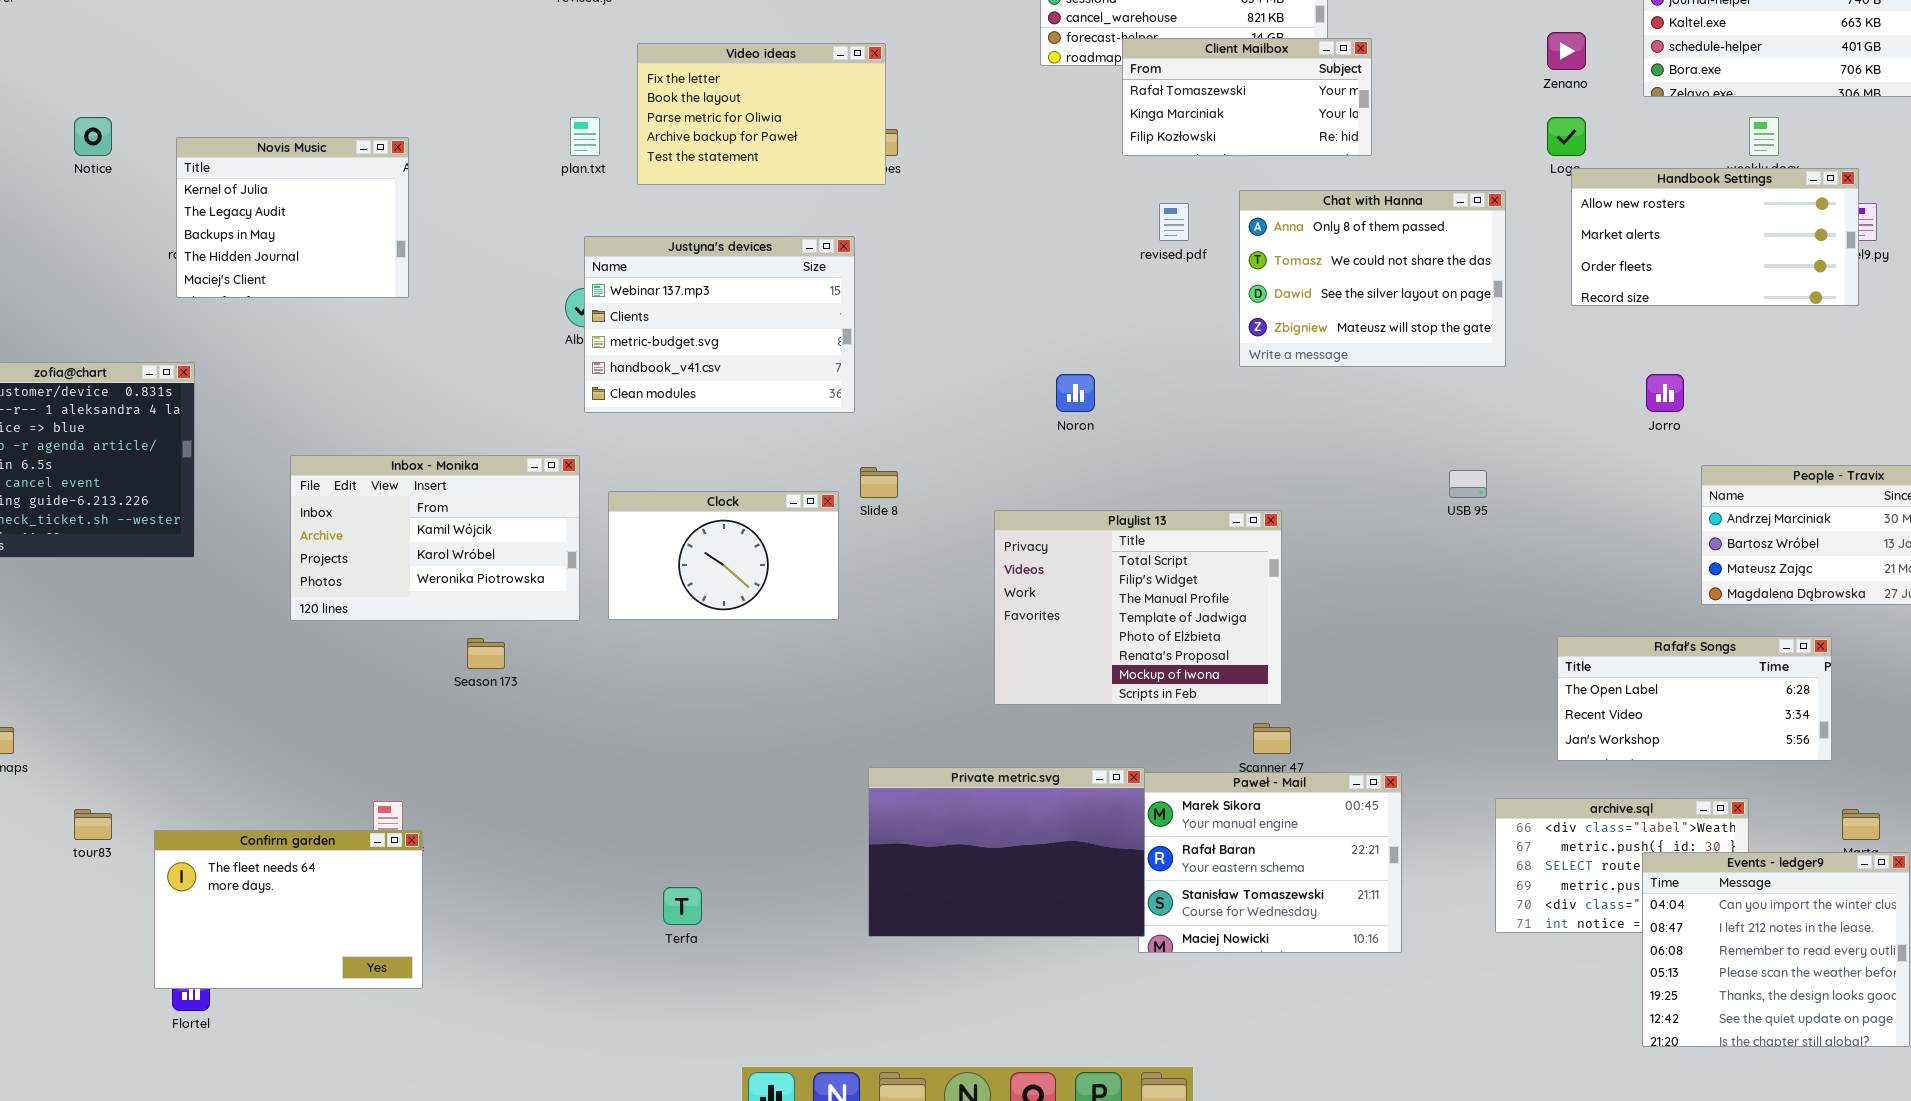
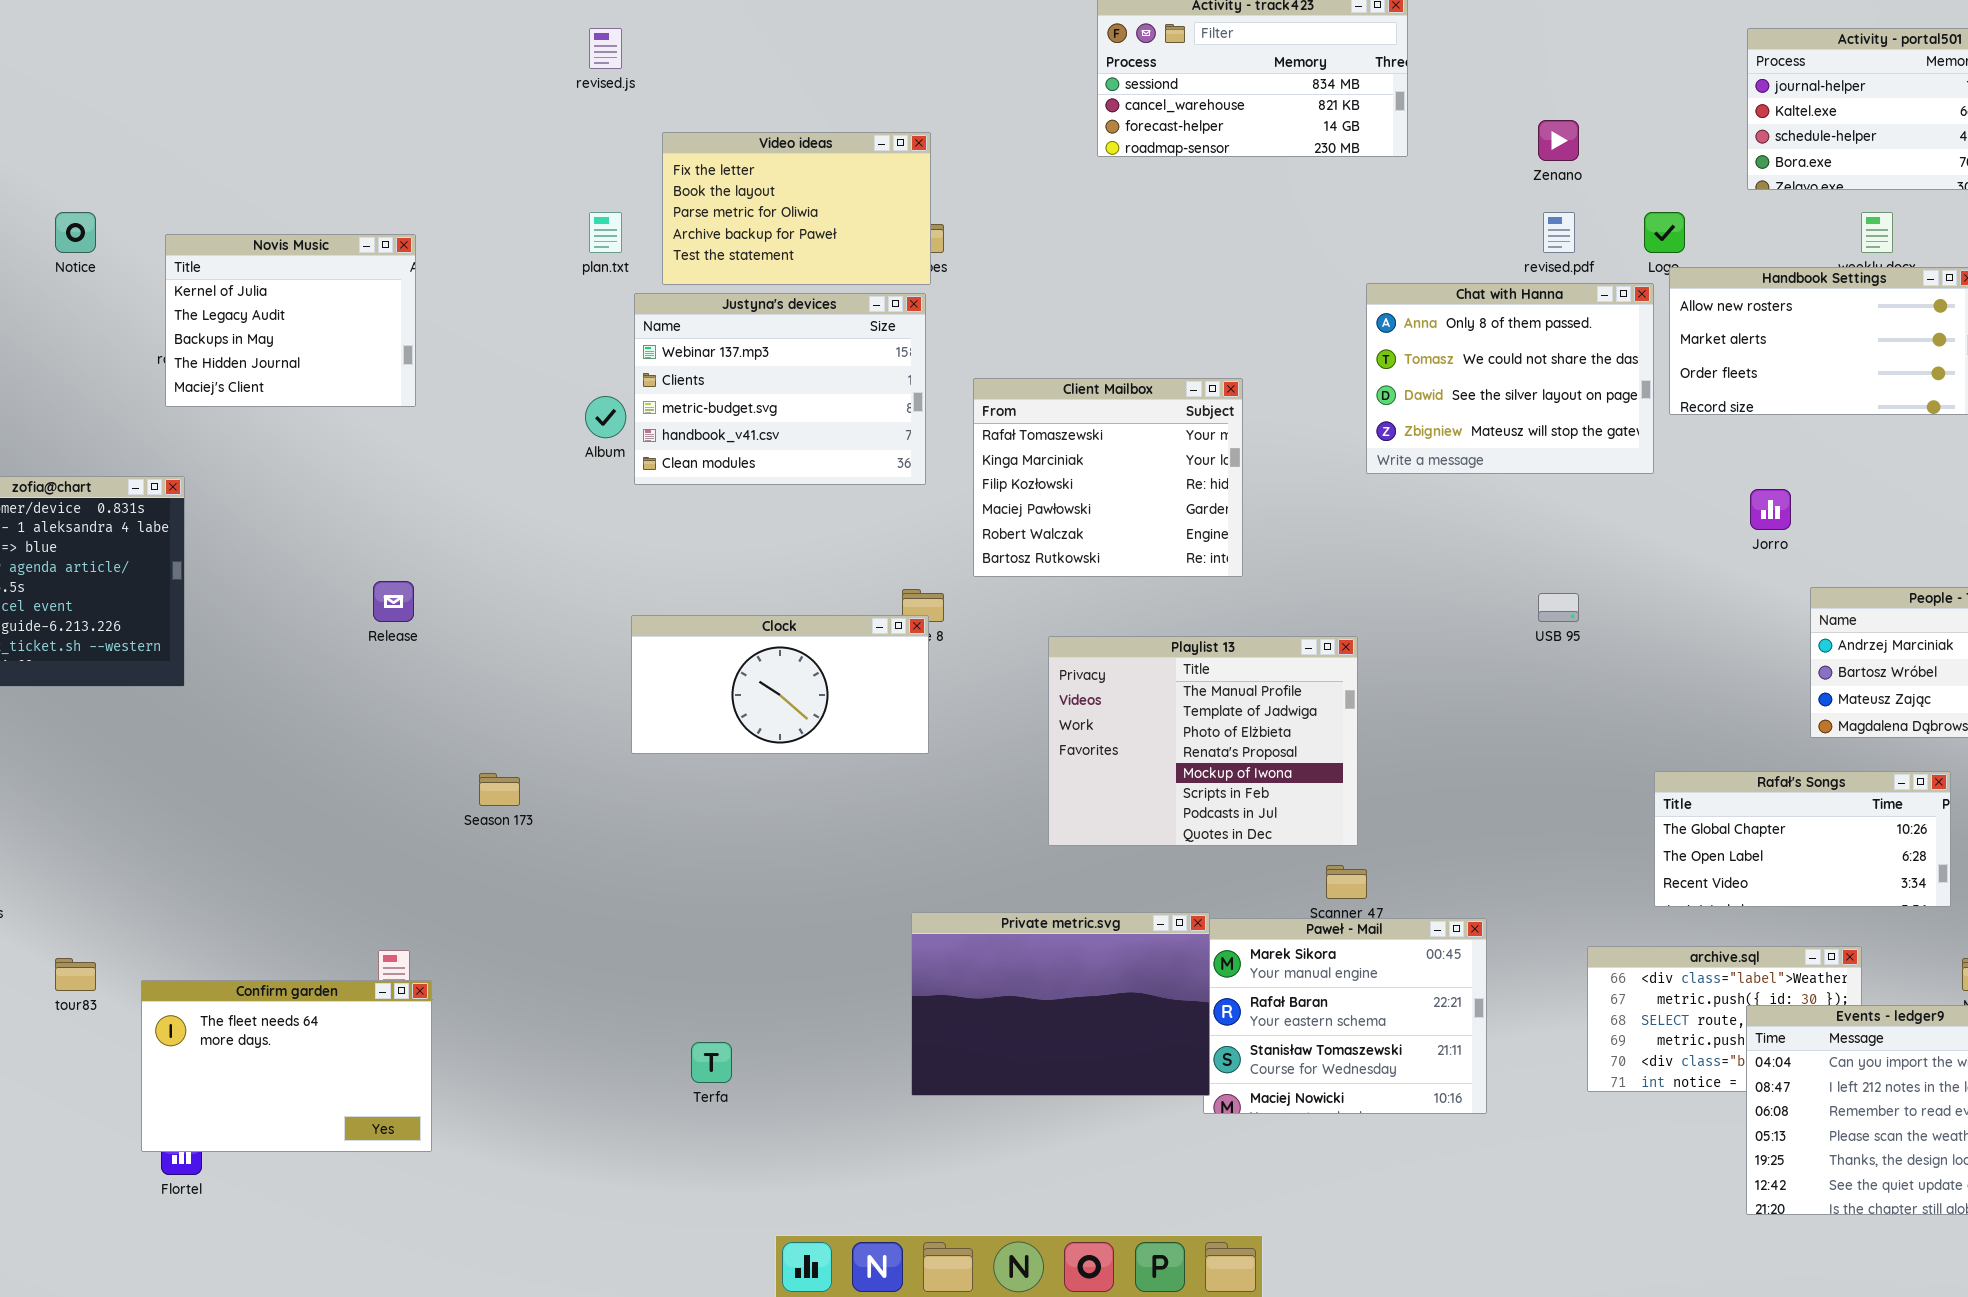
Zenano: [1547,32,1586,70] -> [1538,120,1579,161], moved
Client Mailbox: [1122,38,1372,156] -> [973,378,1243,577], moved, resized
Chat with Hanna: [1239,190,1506,367] -> [1366,283,1654,474], moved
revised.pdf: [1159,203,1189,241] -> [1543,212,1575,253], moved
Justyna's devices: [584,236,855,413] -> [634,293,926,485], moved
Inbox - Monika: [290,455,580,621] -> none, closed
Clock: [608,491,839,620] -> [631,615,929,754], resized
Playlist 13: [994,510,1282,705] -> [1048,636,1358,846], scrolled down 2 rows
Rafał's Songs: [1557,636,1832,761] -> [1654,771,1951,907], scrolled up 1 row

